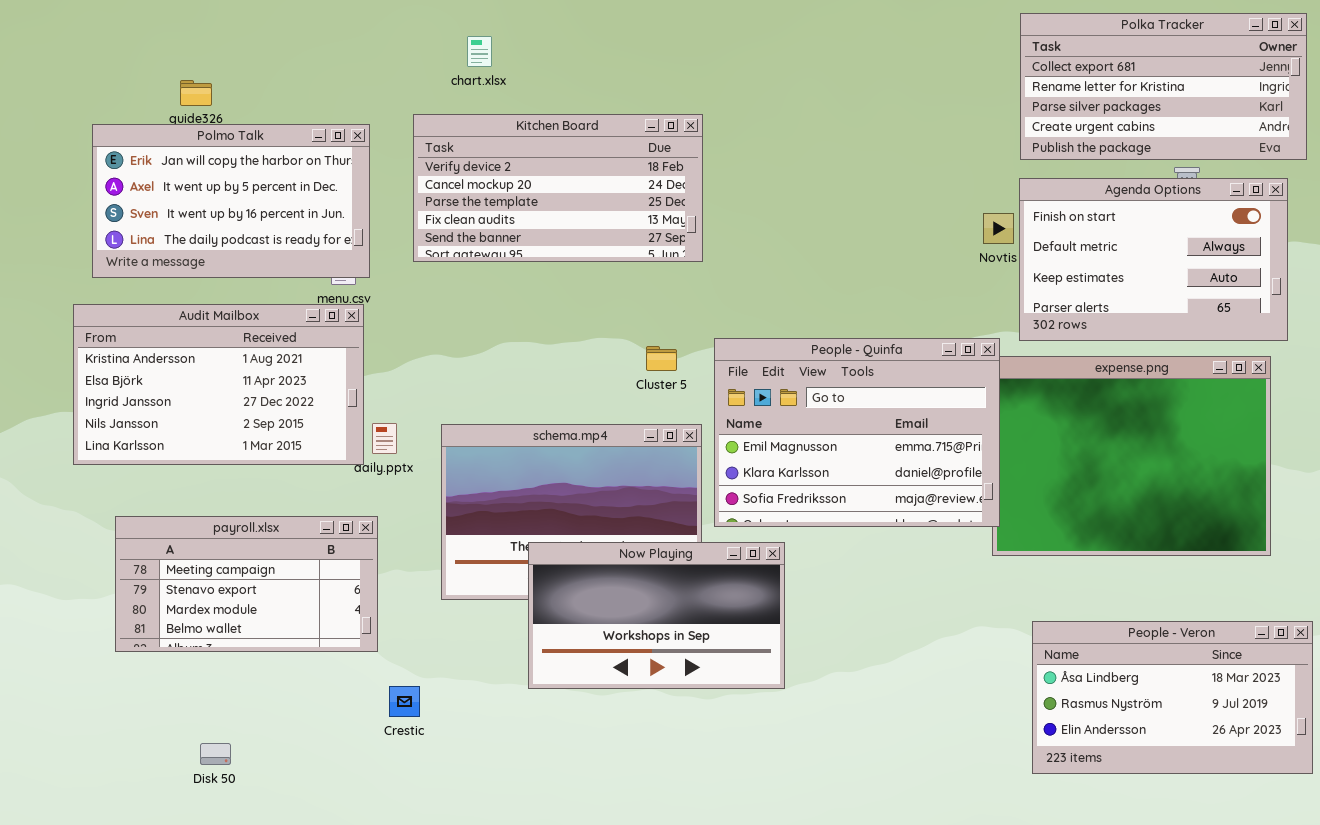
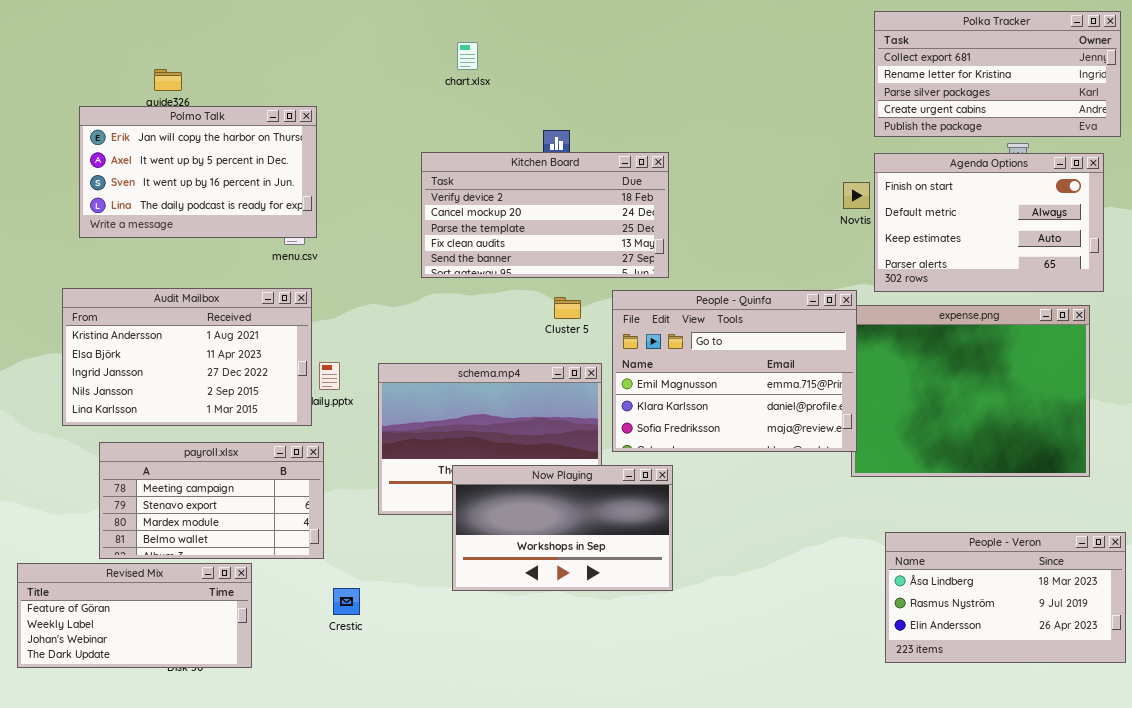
chart.xlsx: [467,36,492,67] -> [457,42,478,70], moved
Kitchen Board: [413,114,703,262] -> [421,152,669,278], moved
Audit Mailbox: [73,304,364,465] -> [62,288,312,426], moved
Revised Mix: none -> [17,563,252,668], opened

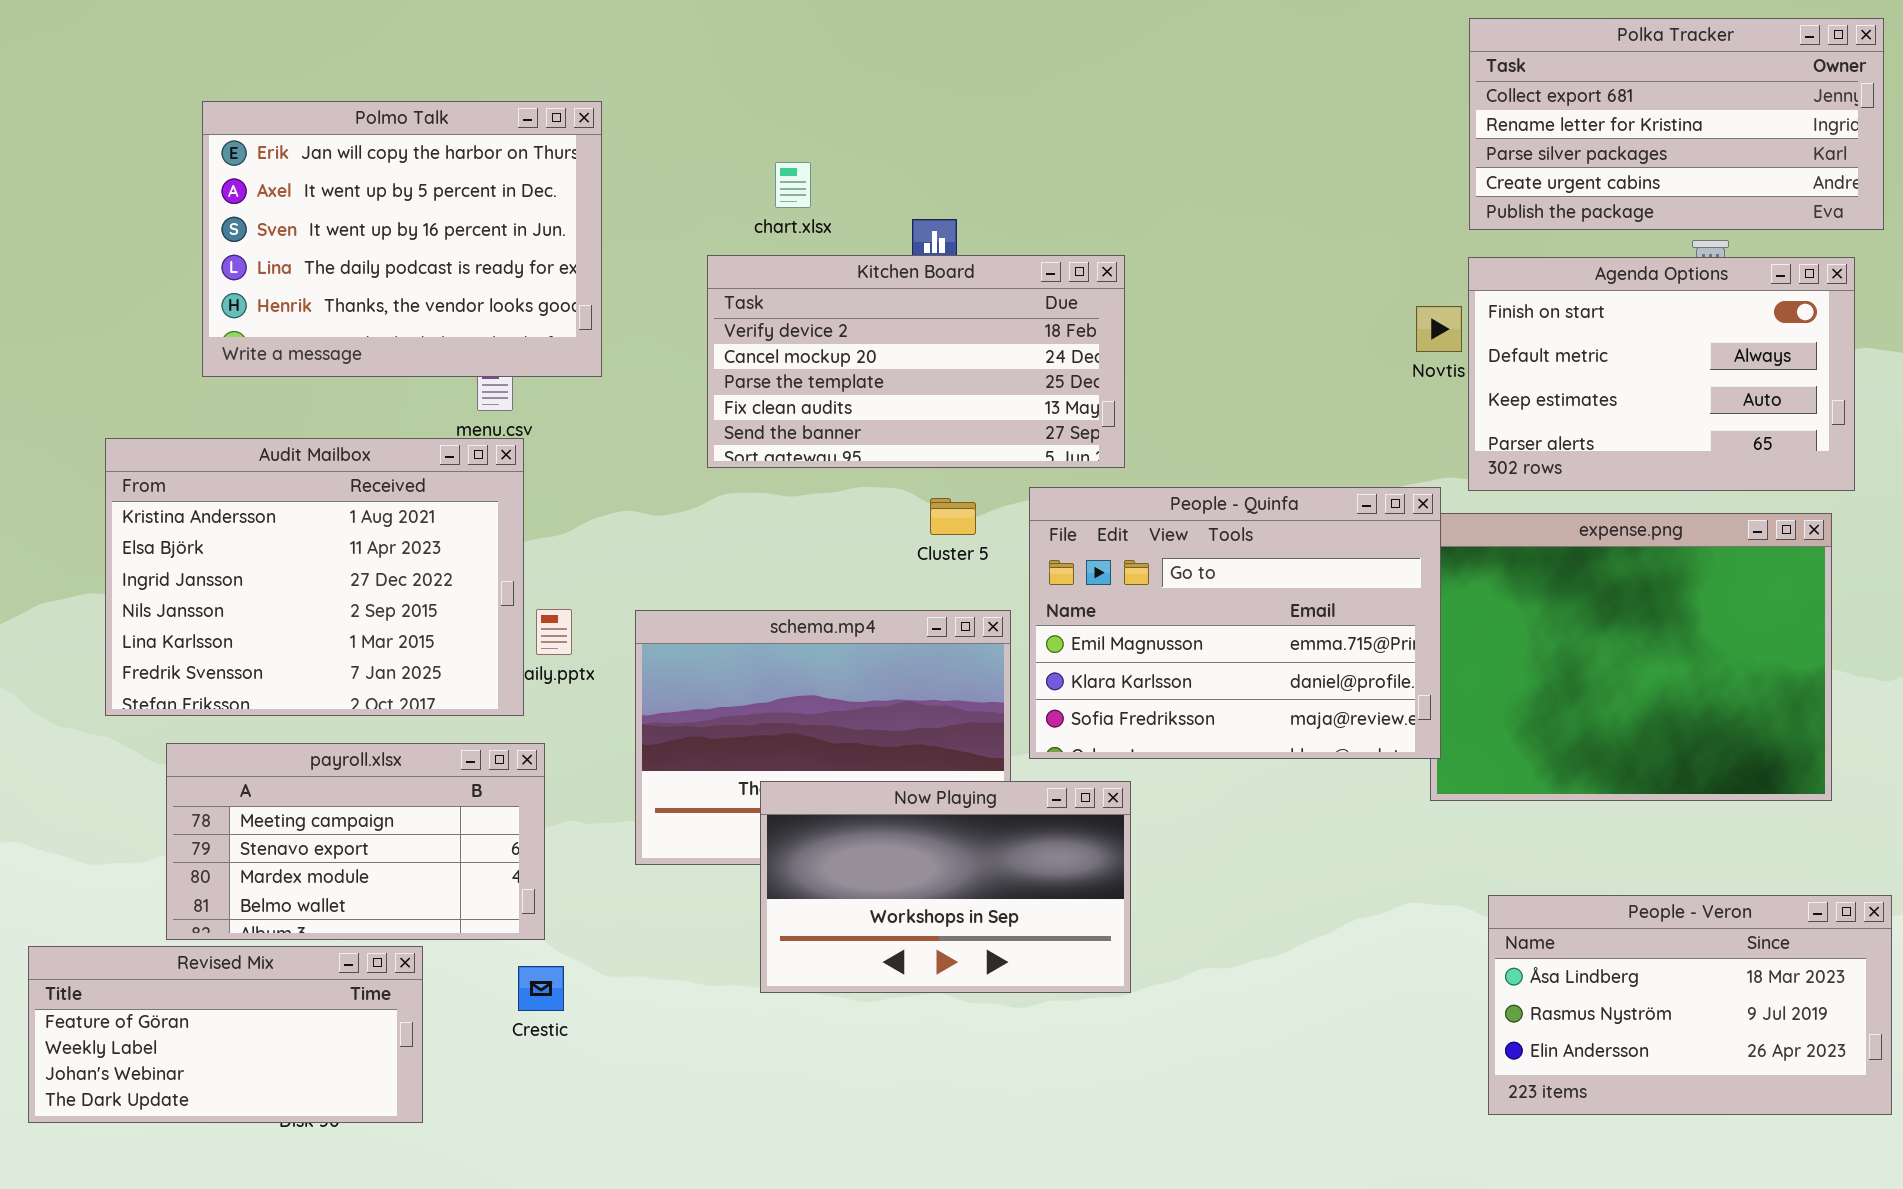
chart.xlsx: [457,42,478,70] -> [775,162,811,208], moved
Polmo Talk: [79,106,317,238] -> [202,101,602,377], moved, resized
Audit Mailbox: [62,288,312,426] -> [105,438,524,716], resized
Crestic: [333,588,360,615] -> [518,966,564,1011], moved

